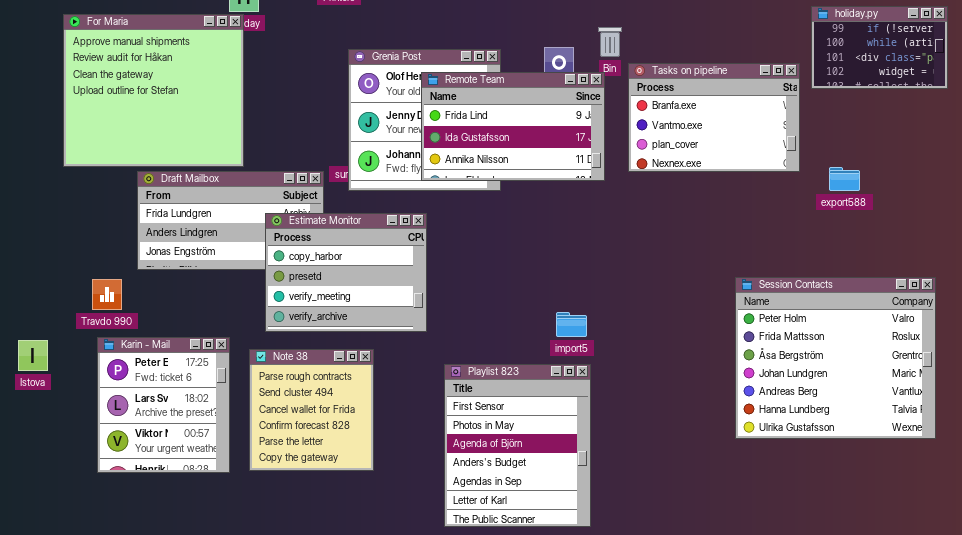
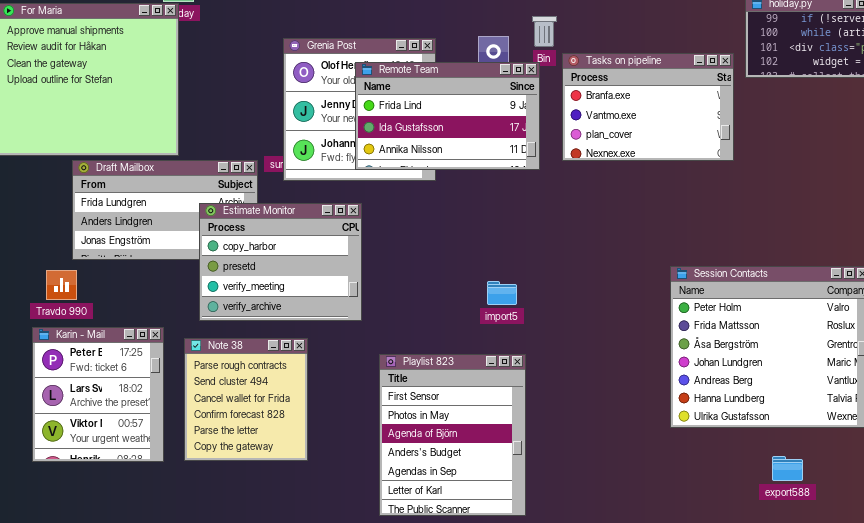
export588: [829,167,860,191] -> [772,456,803,481], moved
Travdo 990: [92,279,122,310] -> [46,270,77,300], moved
import5: [556,312,587,337] -> [487,281,517,305], moved

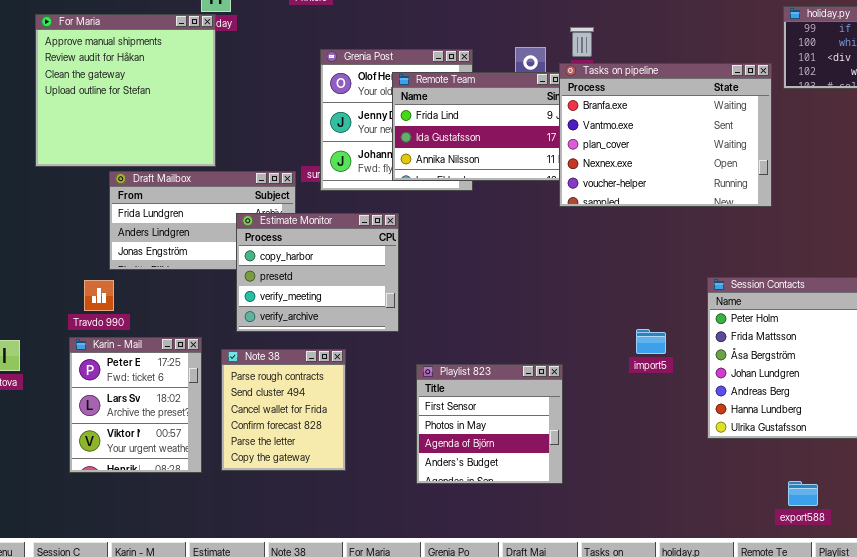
Tasks on pipeline: [562,53,734,161] -> [559,63,772,207], resized
import5: [487,281,517,305] -> [636,329,666,354], moved
Playlist 823: [379,354,526,516] -> [416,364,563,484], resized
export588: [772,456,803,481] -> [788,481,818,506], moved

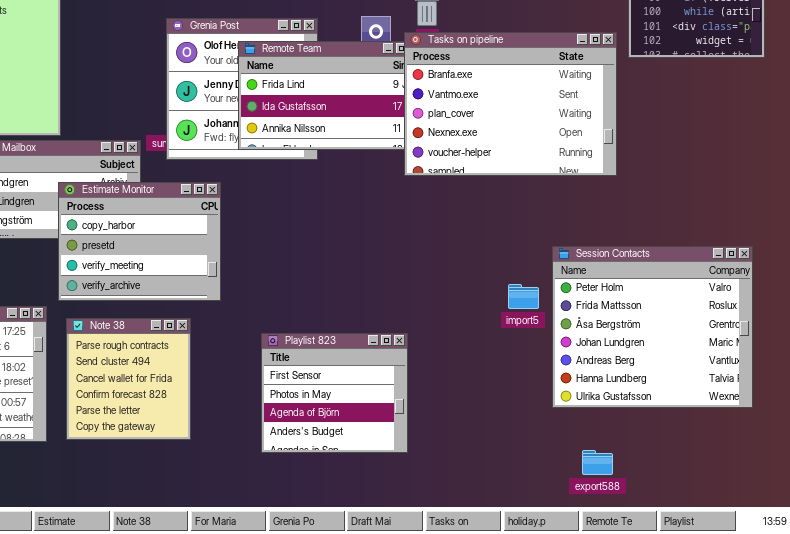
Estimate Monitor: [236,213,399,332] -> [58,182,221,301], moved
import5: [636,329,666,354] -> [508,284,539,309], moved
export588: [788,481,818,506] -> [582,450,613,475], moved

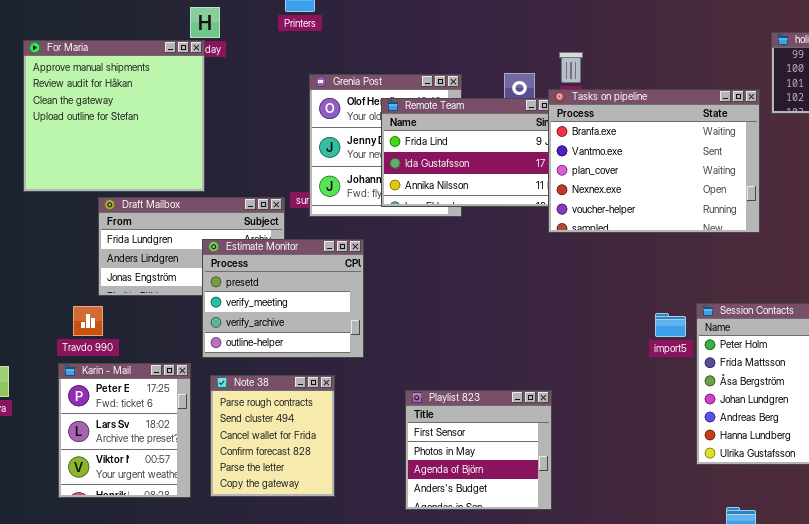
Estimate Monitor: [58,182,221,301] -> [202,239,364,358], scrolled down 1 row
import5: [508,284,539,309] -> [655,313,686,337], moved

